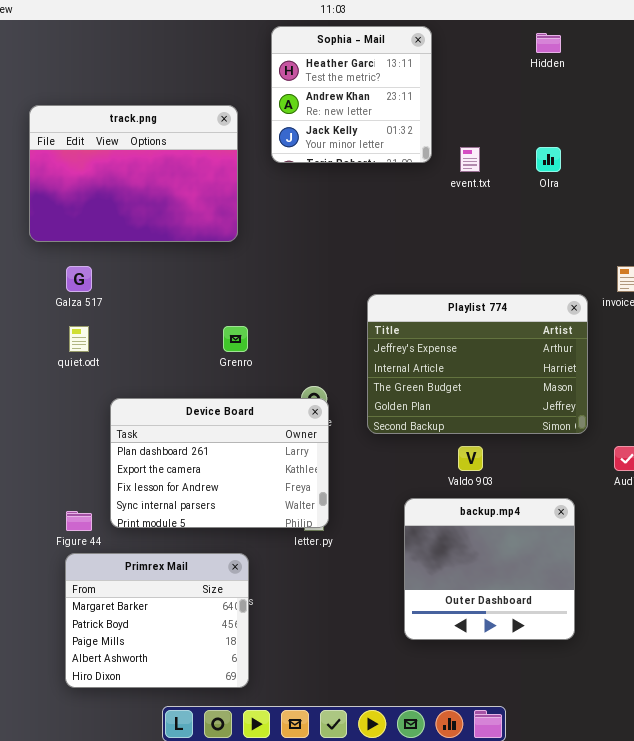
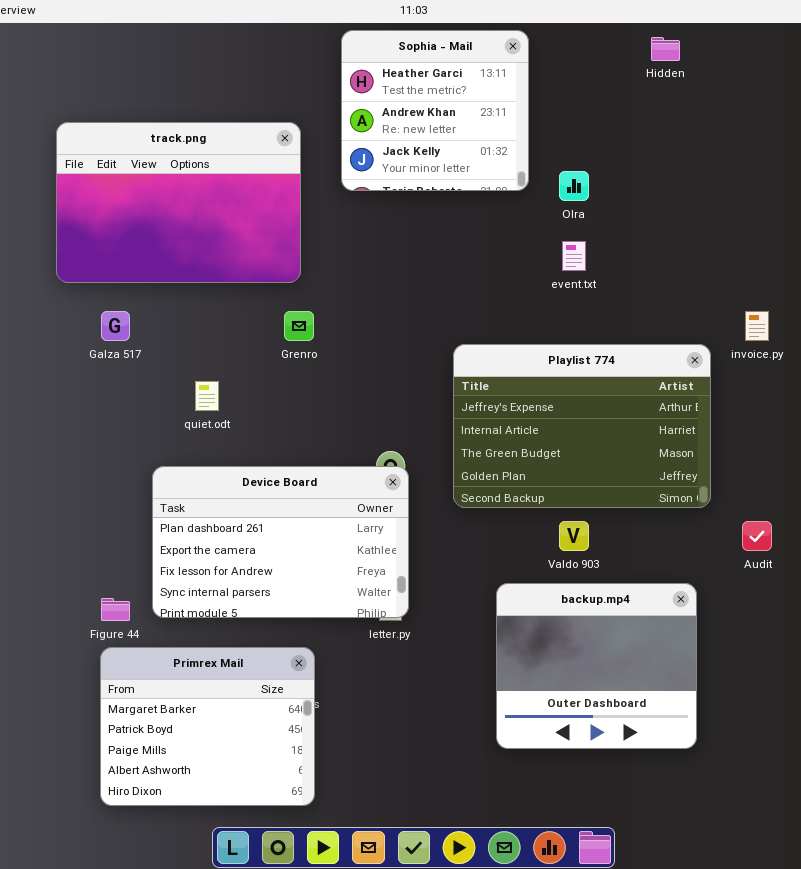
event.txt: [460,147,480,172] -> [562,241,586,271], moved
Olra: [536,147,561,172] -> [559,171,589,201], moved
quiet.odt: [69,326,89,352] -> [195,381,219,411], moved
Grenro: [223,326,248,352] -> [284,311,314,341], moved

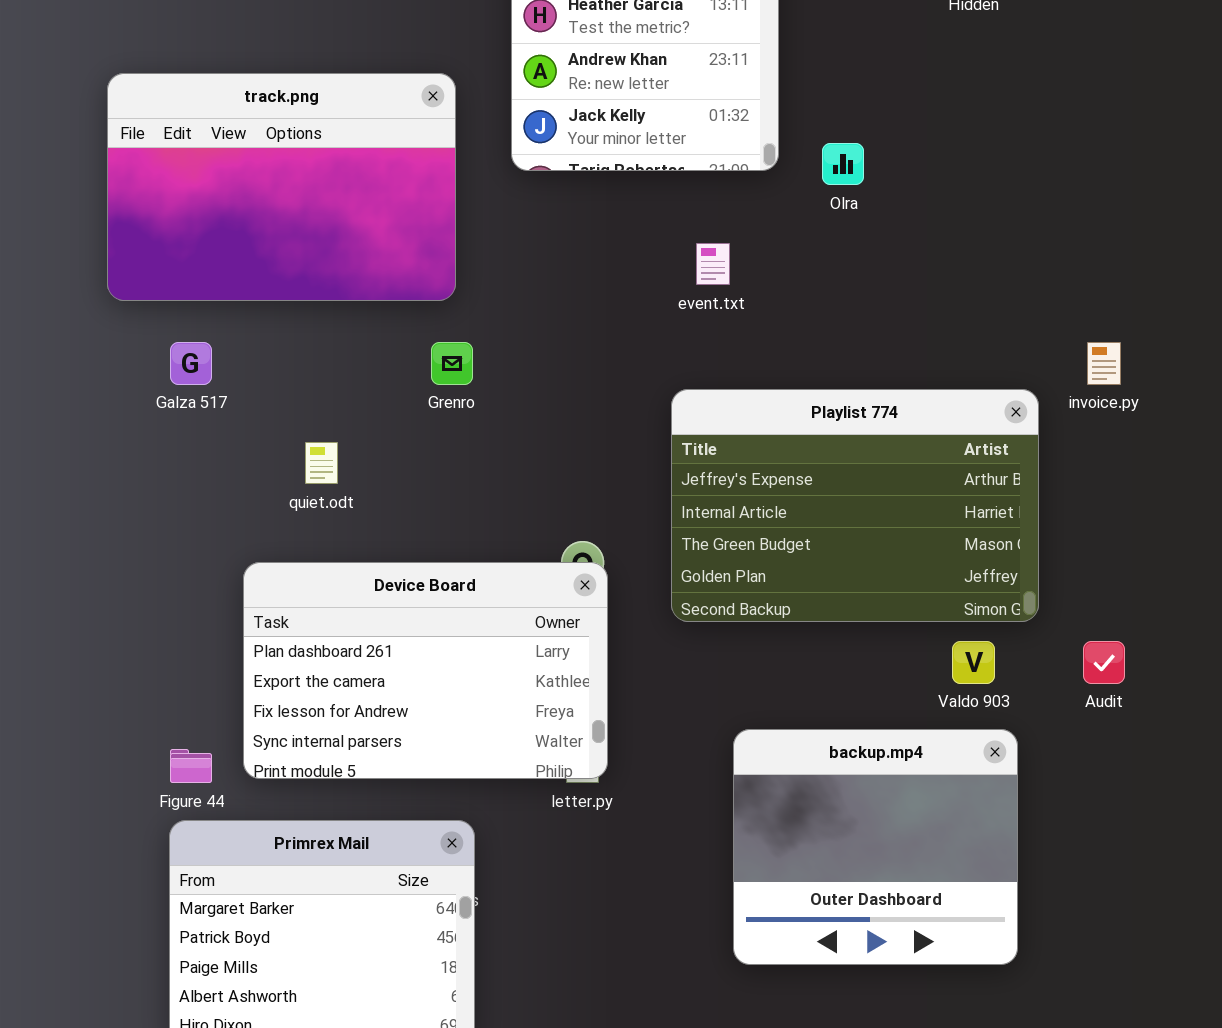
event.txt: [562,241,586,271] -> [696,243,730,285], moved
Valdo 903: [559,521,589,551] -> [952,641,995,684], moved

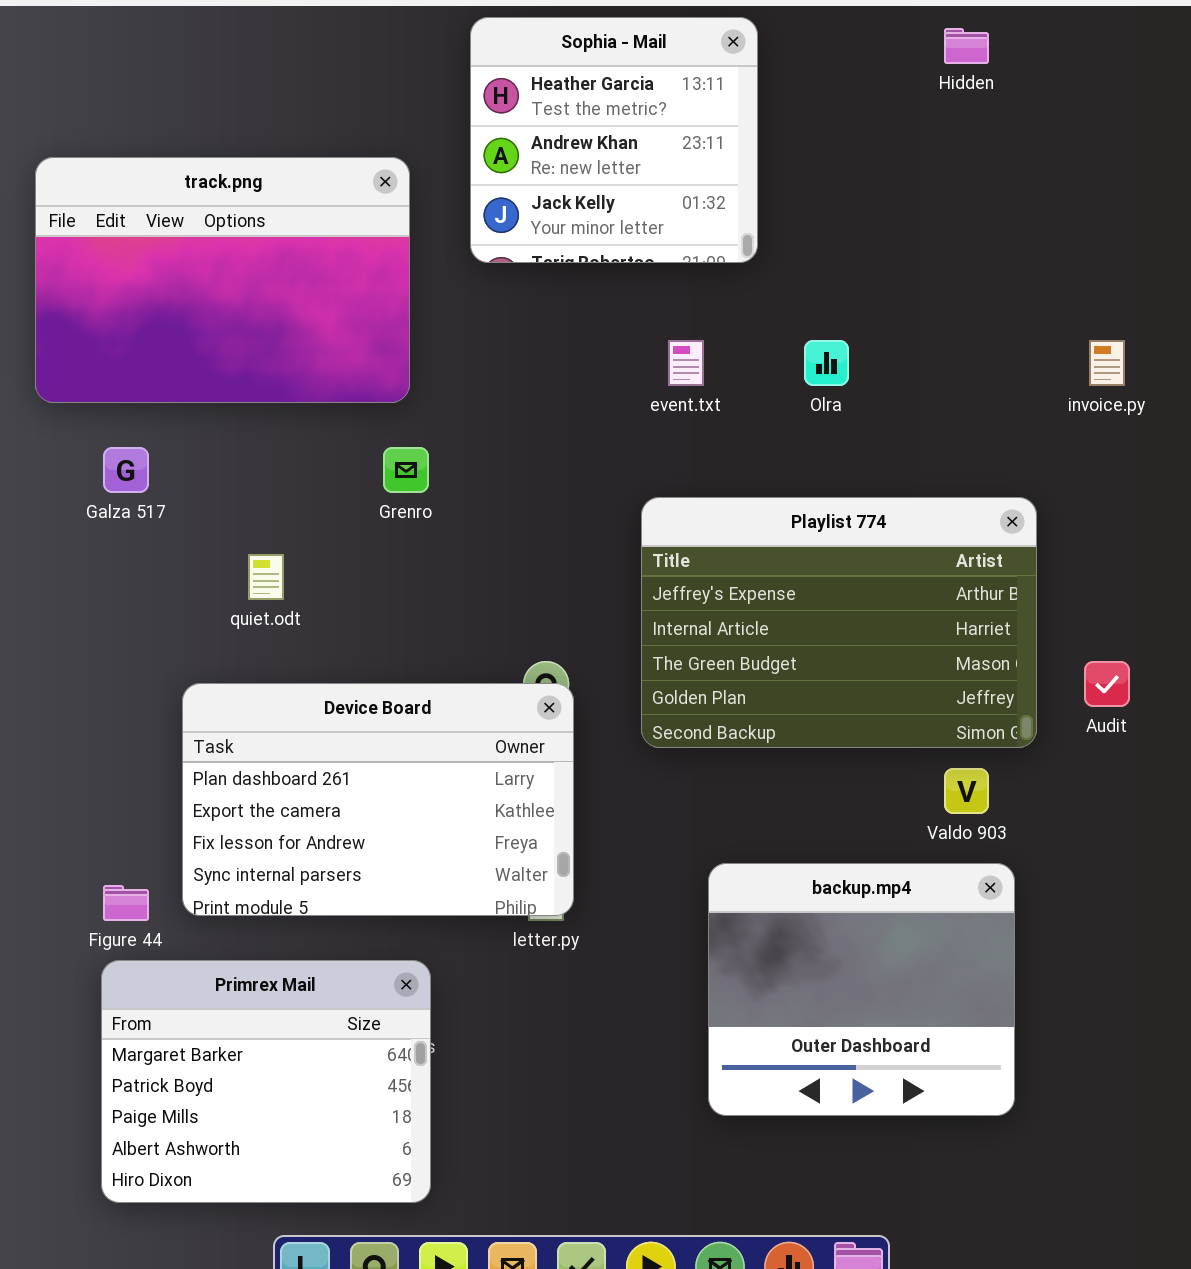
Olra: [822,143,864,185] -> [804,340,849,386], moved
invoice.py: [1087,342,1121,385] -> [1089,340,1125,386], moved
Audit: [1083,641,1125,684] -> [1084,661,1130,707], moved

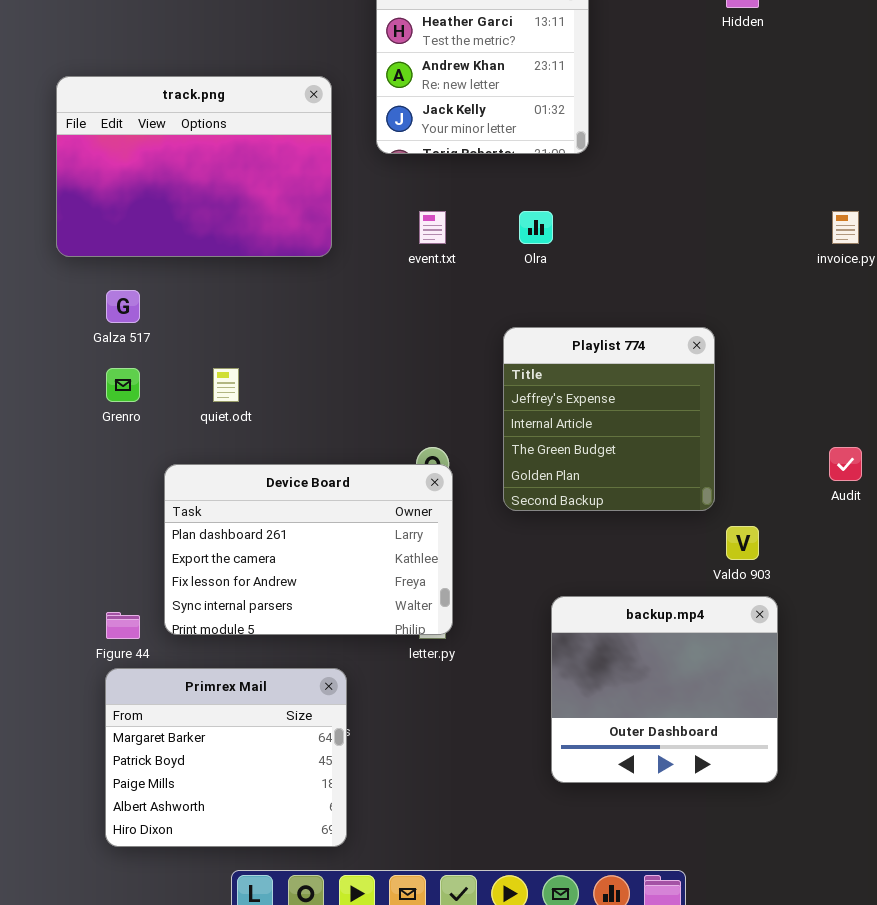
event.txt: [668,340,704,386] -> [419,211,446,244], moved
Olra: [804,340,849,386] -> [519,211,553,244], moved
Grenro: [383,447,429,493] -> [106,368,140,402], moved
Playlist 774: [641,497,1037,748] -> [503,327,715,511], resized

